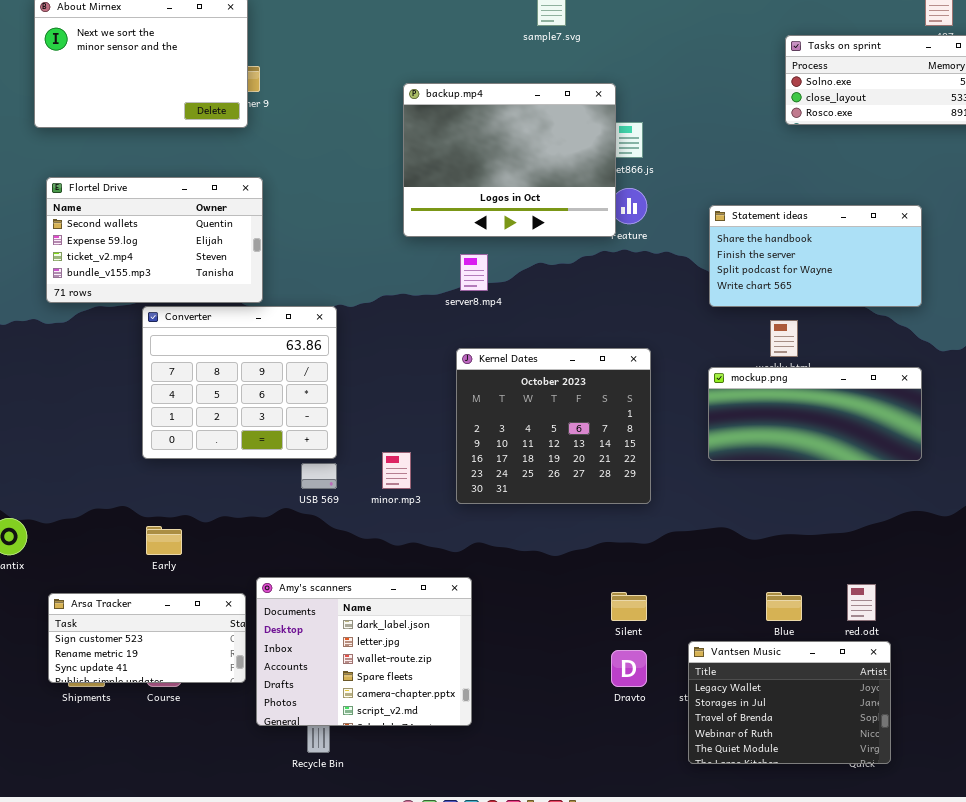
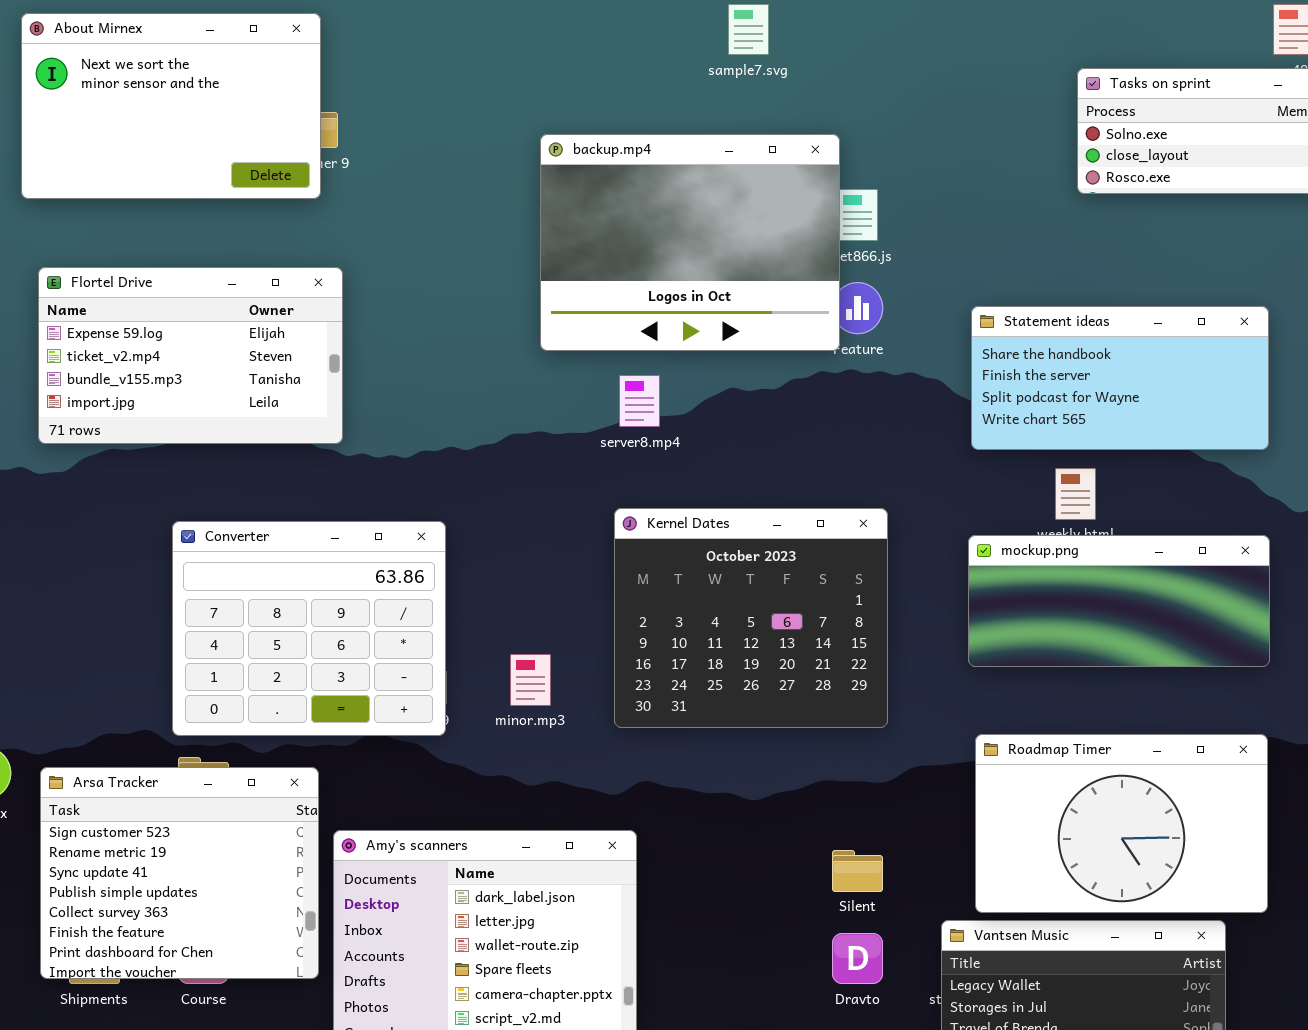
Flortel Drive: [46,177,263,303] -> [38,267,343,444], scrolled down 1 row
Converter: [142,306,337,459] -> [172,521,446,736], moved
Roadmap Timer: none -> [975,734,1268,913], opened
Arsa Tracker: [48,593,246,683] -> [40,767,319,979], resized

